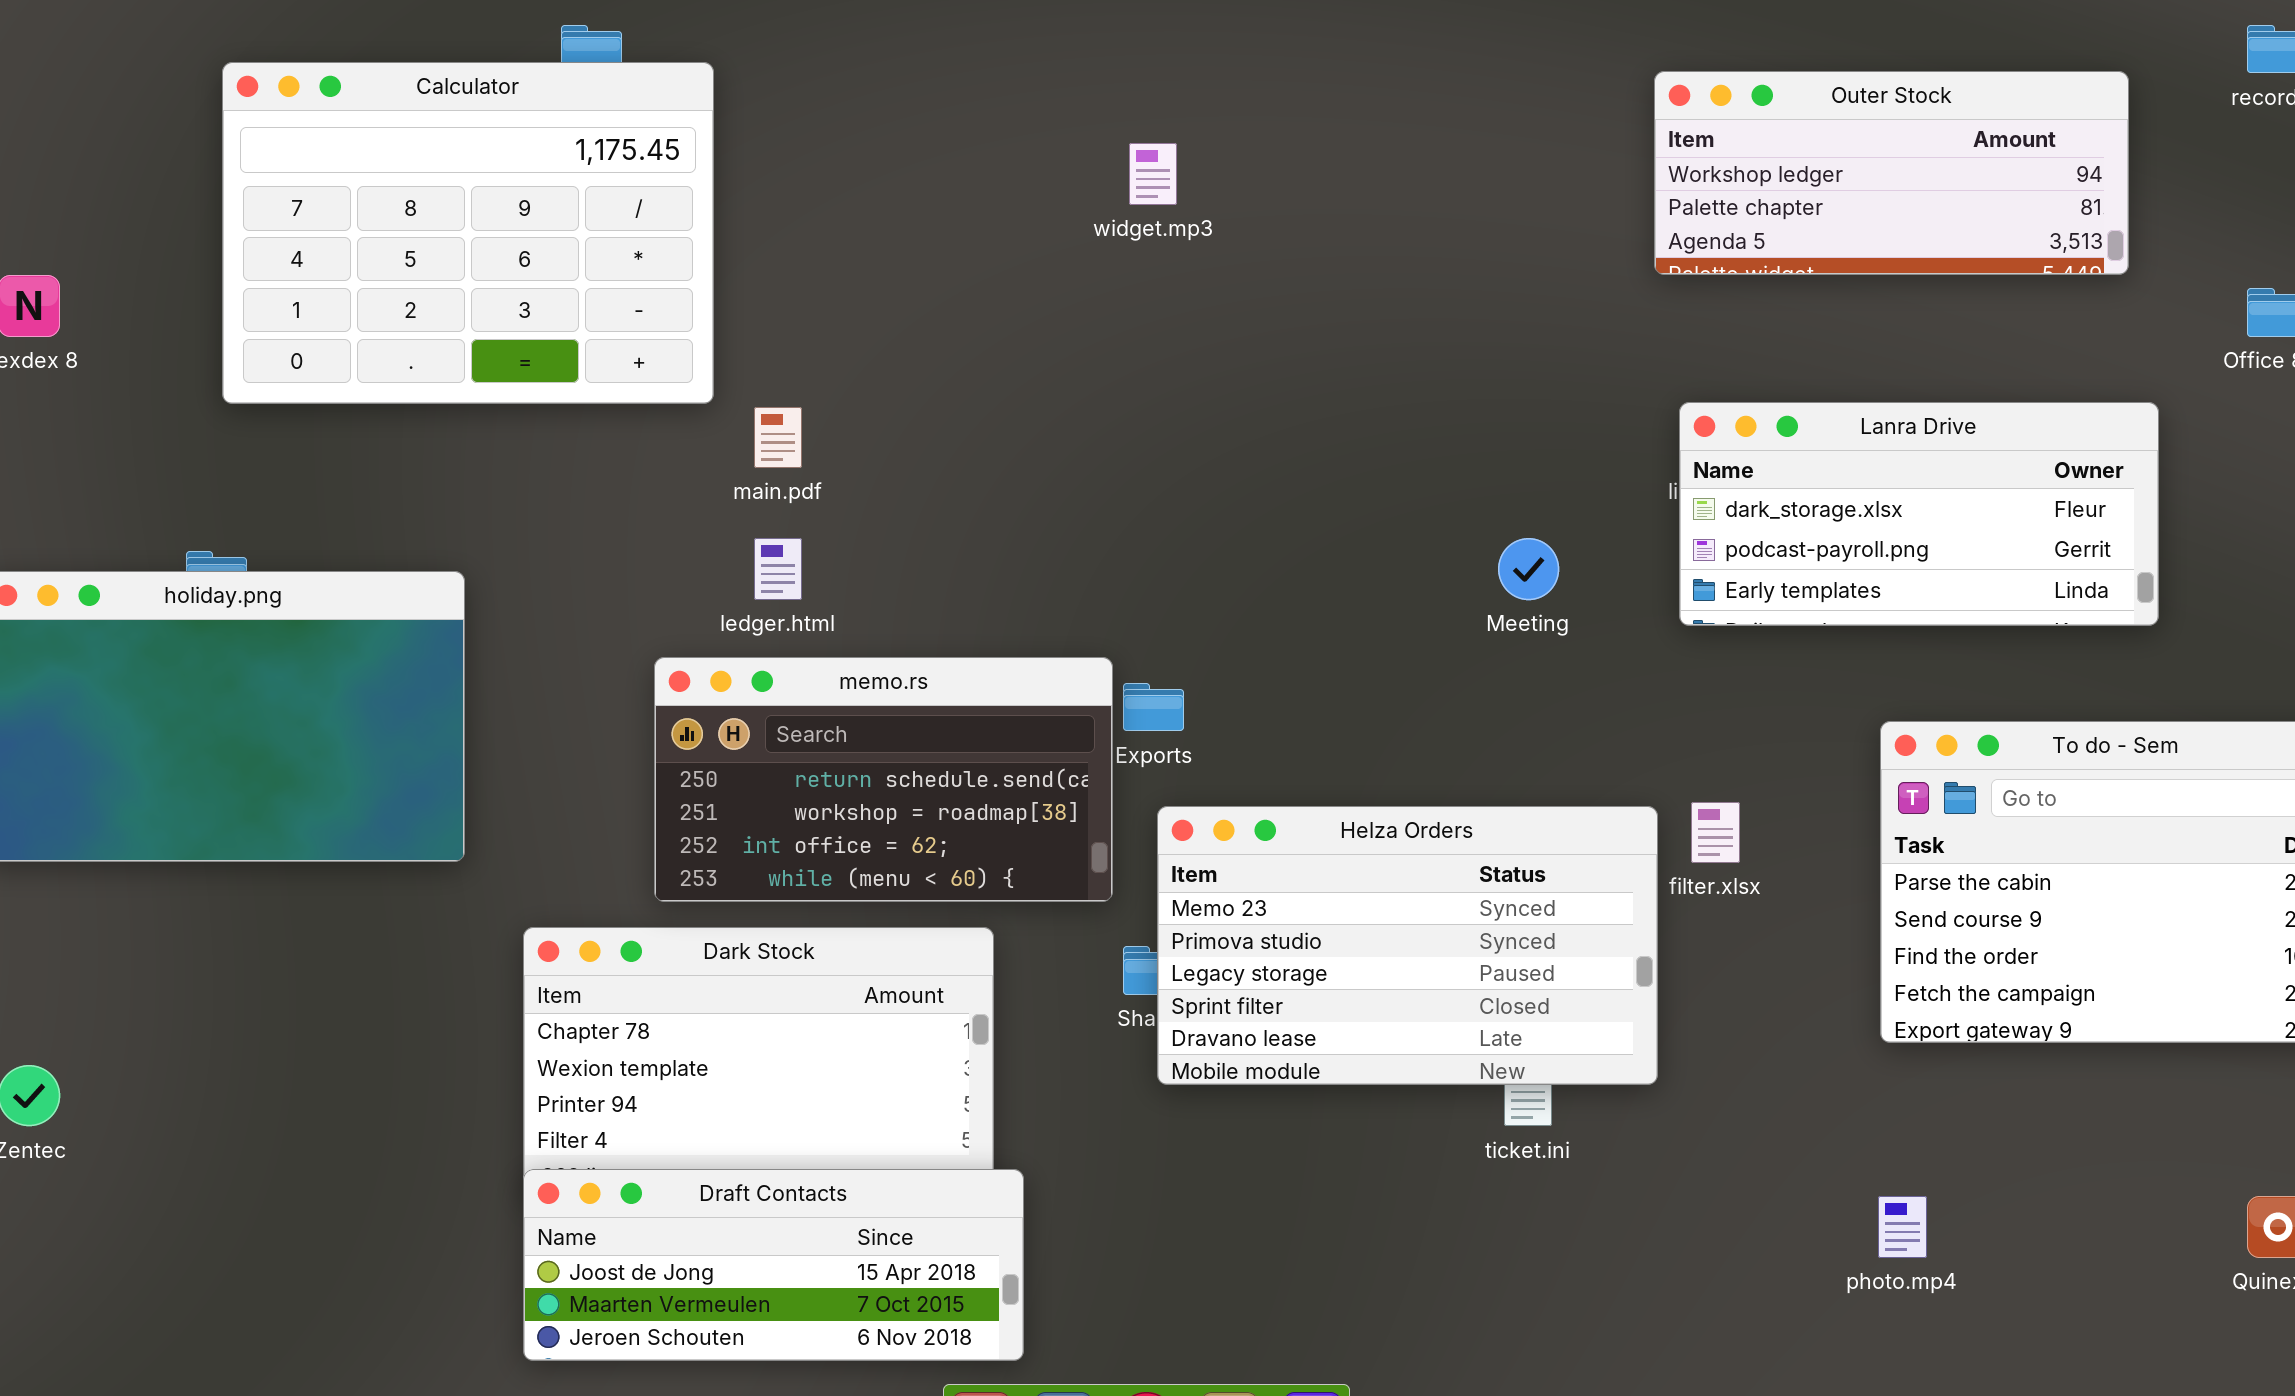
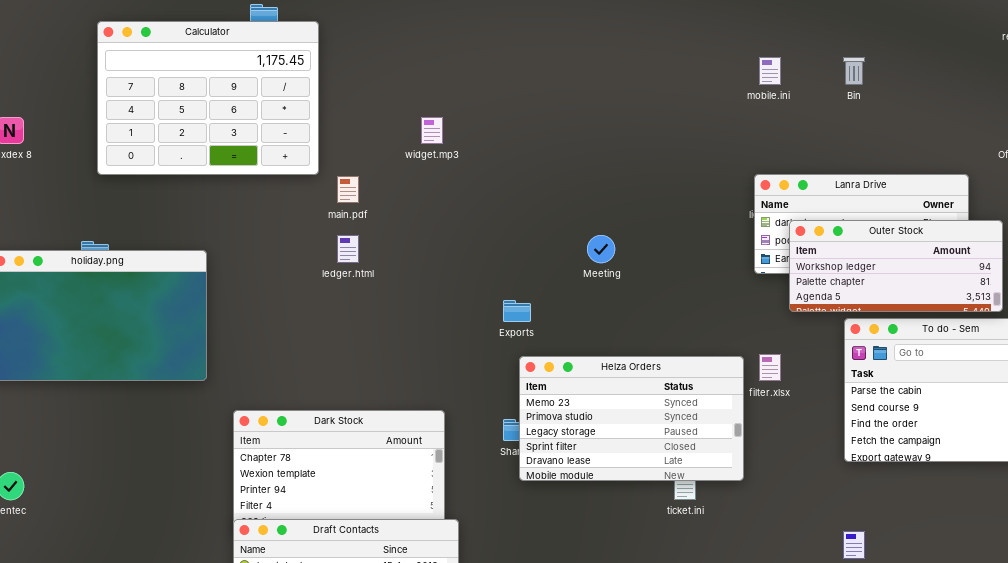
Outer Stock: [1654,71,2129,275] -> [789,220,1003,312], moved
widget.mp3: [1129,143,1177,205] -> [421,117,443,144], moved
Meeting: [1498,538,1559,600] -> [587,235,615,263], moved
memo.rs: [654,657,1113,902] -> none, closed

